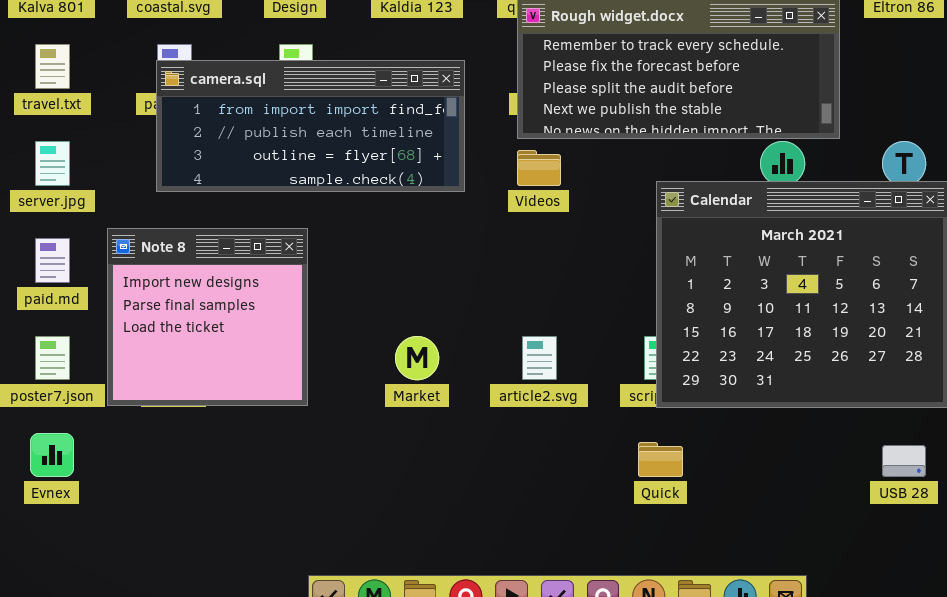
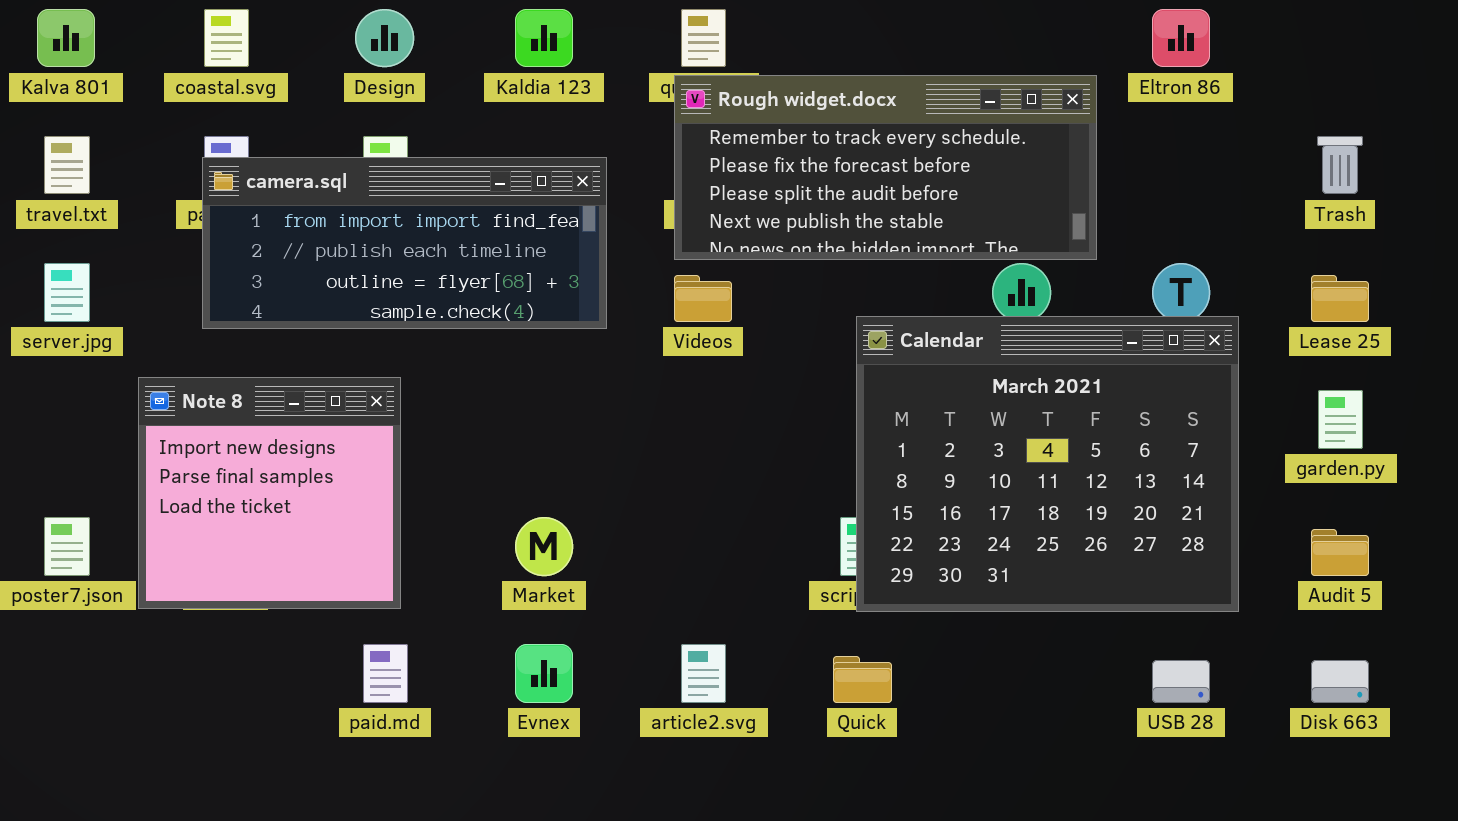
paid.md: [35,238,70,283] -> [363,644,408,703], moved
article2.svg: [522,336,557,380] -> [681,644,726,703], moved
Evnex: [30,433,74,477] -> [515,644,573,703], moved

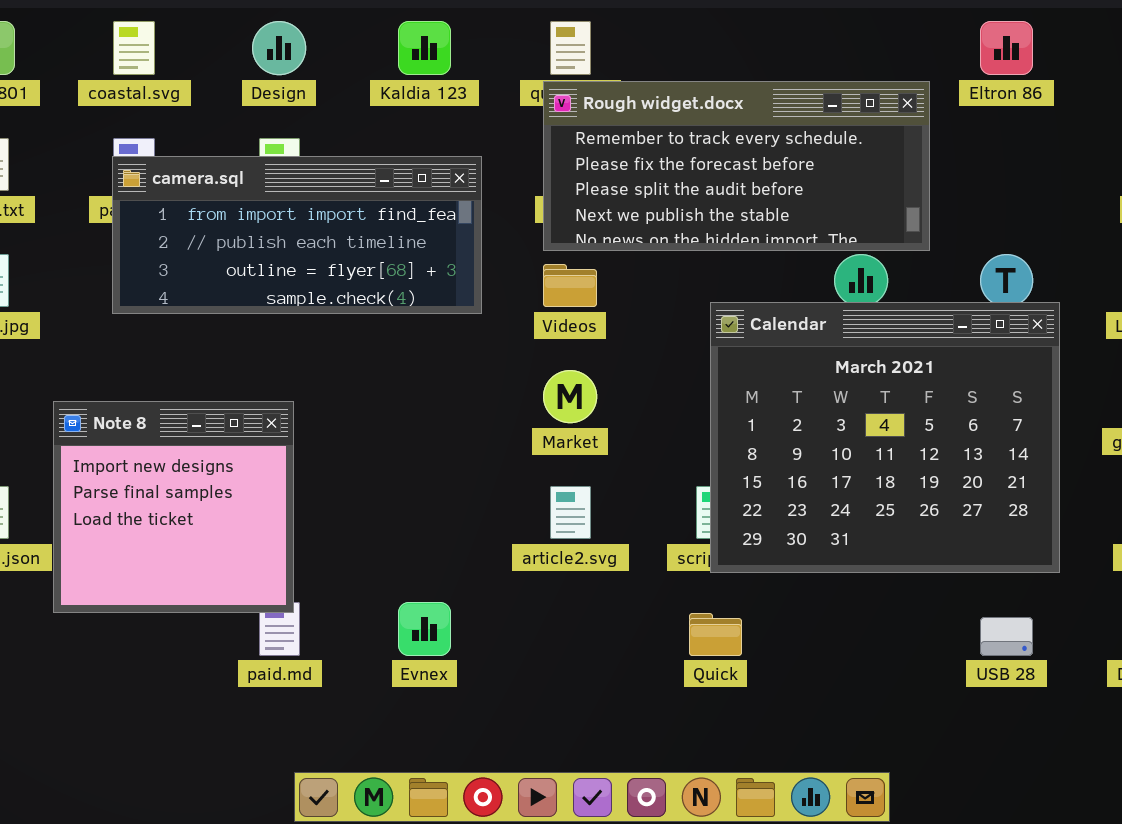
Note 8: [138,377,401,609] -> [53,401,294,613], moved
Market: [515,517,573,576] -> [543,370,597,423], moved
article2.svg: [681,644,726,703] -> [550,486,591,539], moved

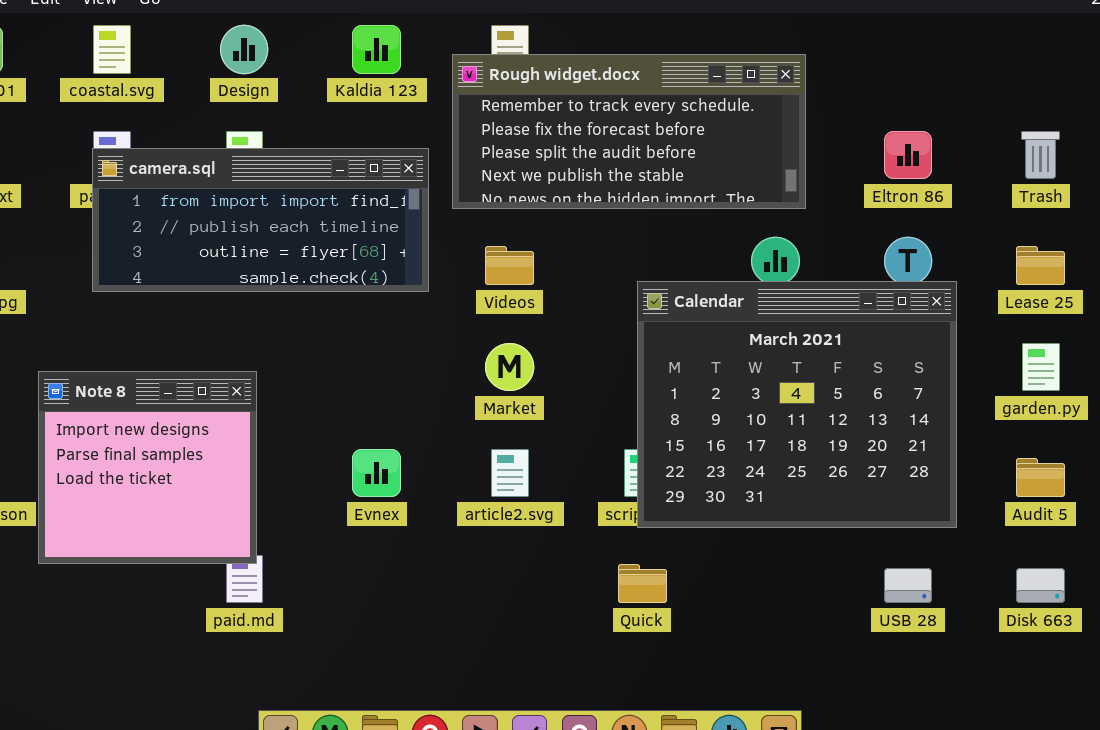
Eltron 86: [980,21,1033,75] -> [884,131,932,179], moved
Rough widget.docx: [543,81,930,251] -> [452,54,806,209], moved
Evnex: [398,602,451,656] -> [352,449,401,497], moved

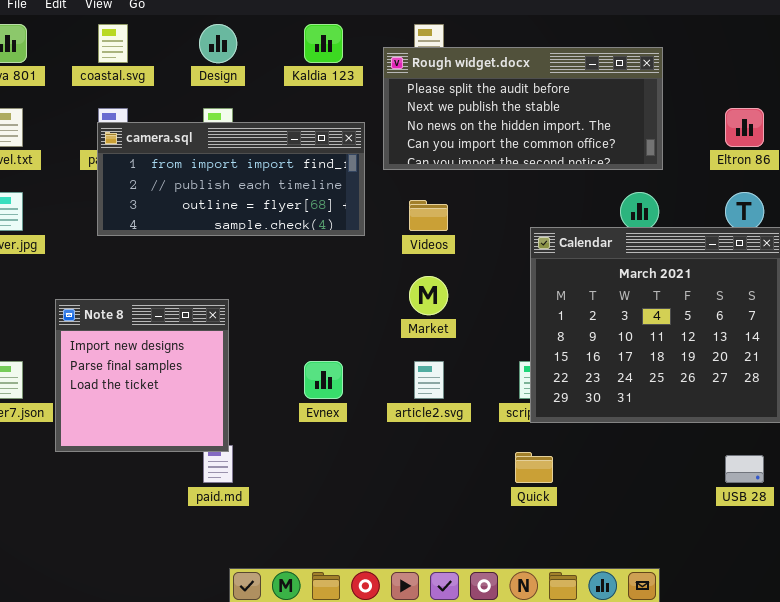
Rough widget.docx: [452,54,806,209] -> [383,47,663,170], scrolled down 2 rows

